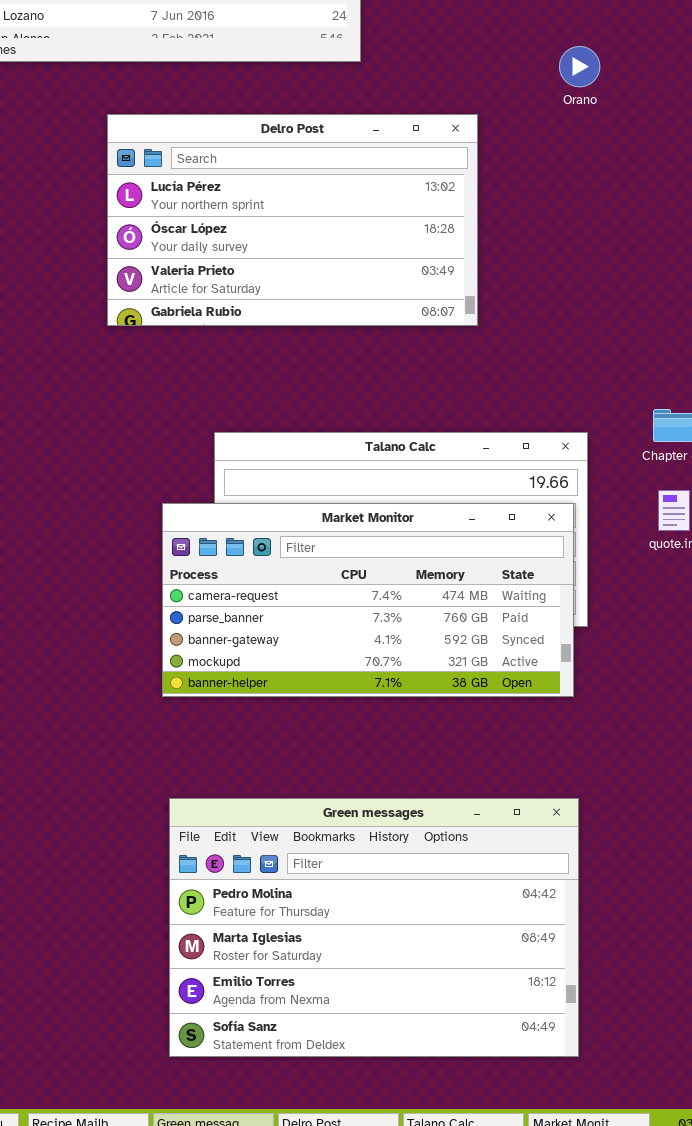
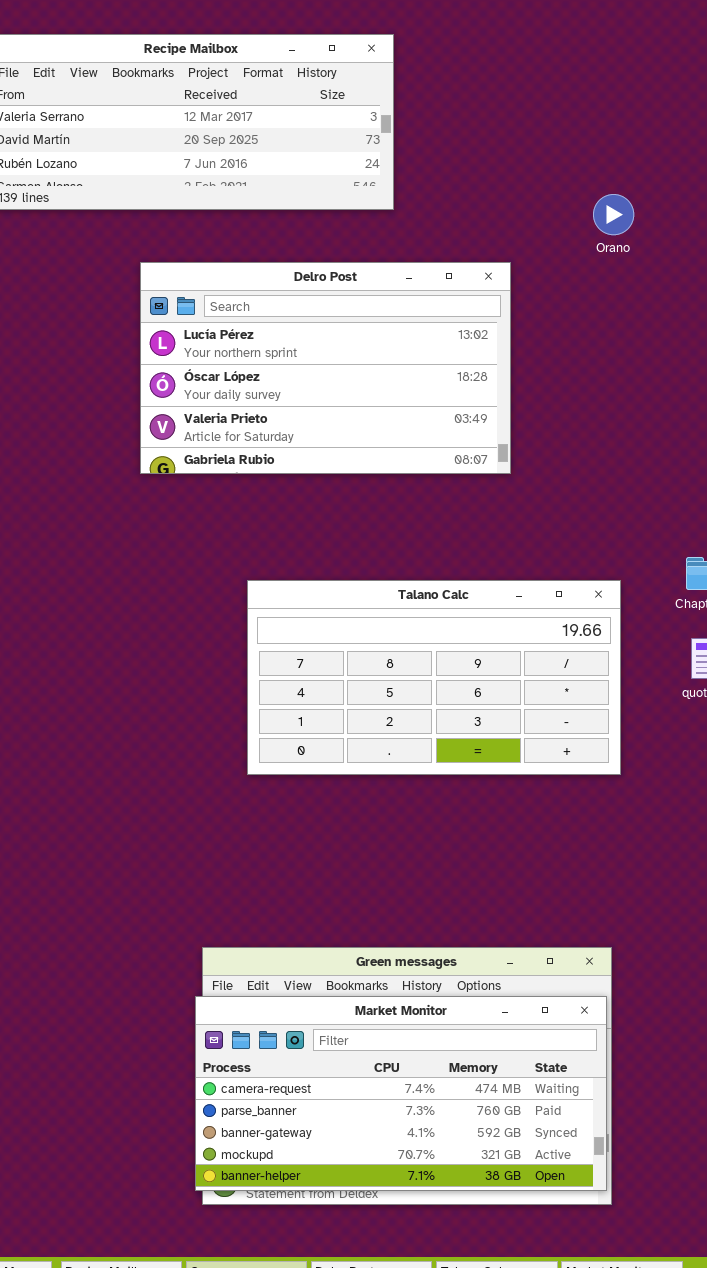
Market Monitor: [162,503,574,697] -> [195,996,607,1191], moved

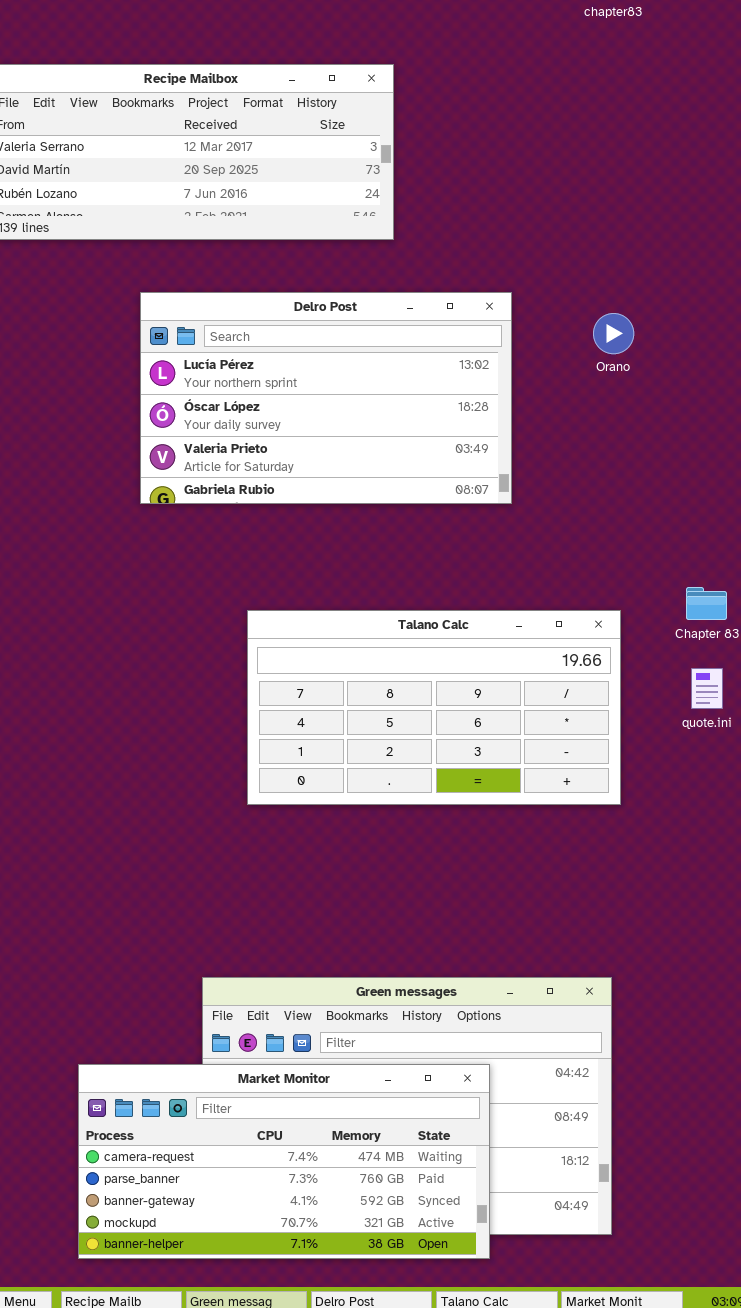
Orano: [593,194,634,235] -> [593,313,634,354], moved
Market Monitor: [195,996,607,1191] -> [78,1064,490,1259], moved

